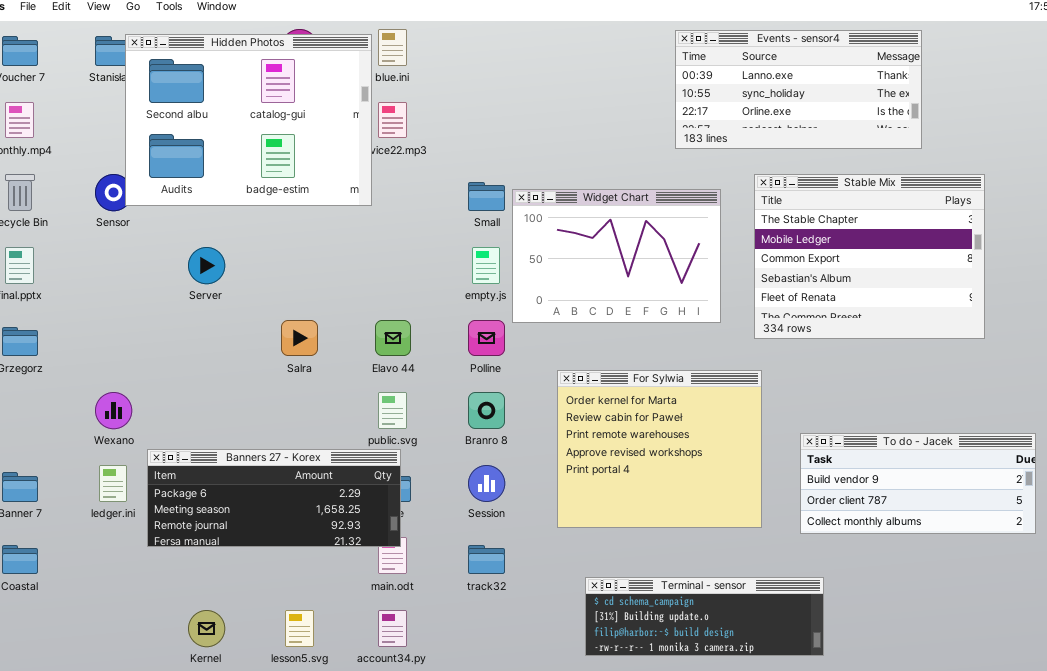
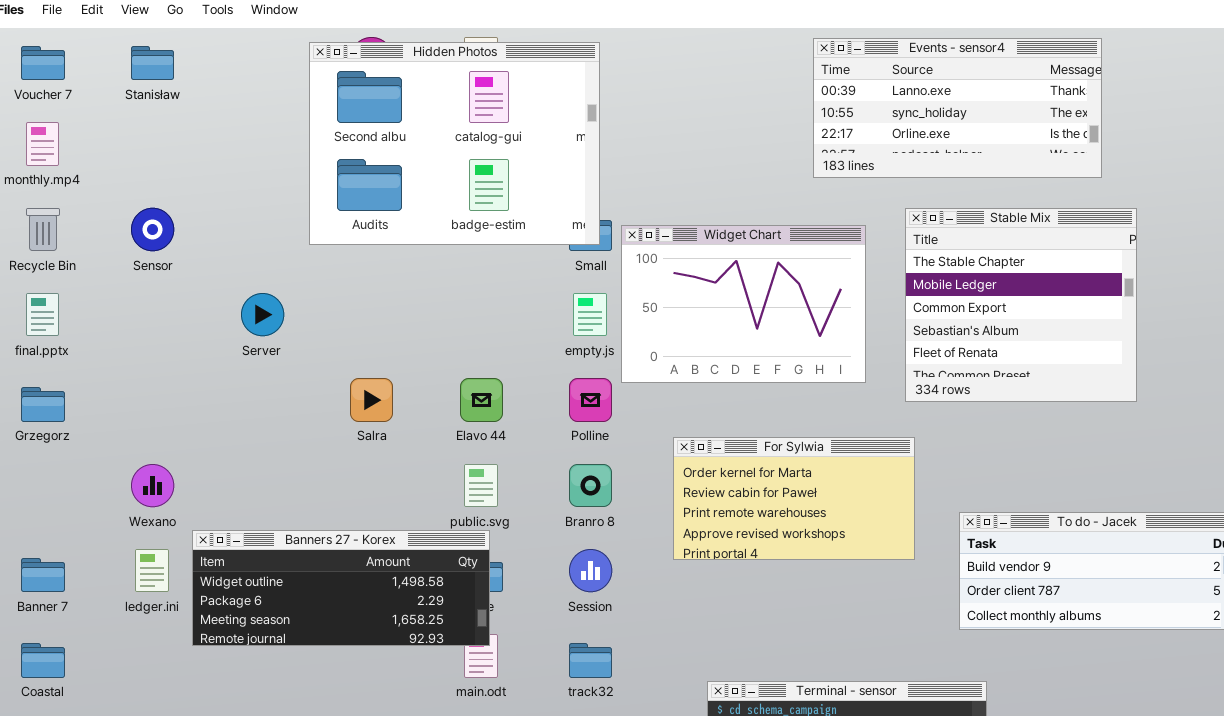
Hidden Photos: [125,34,372,206] -> [309,42,600,245], moved
Stable Mix: [754,174,985,339] -> [905,208,1137,402], resized
For Sylwia: [557,370,762,528] -> [673,437,915,560], resized
Banners 27 - Korex: [147,449,401,547] -> [192,530,490,646], scrolled up 1 row

